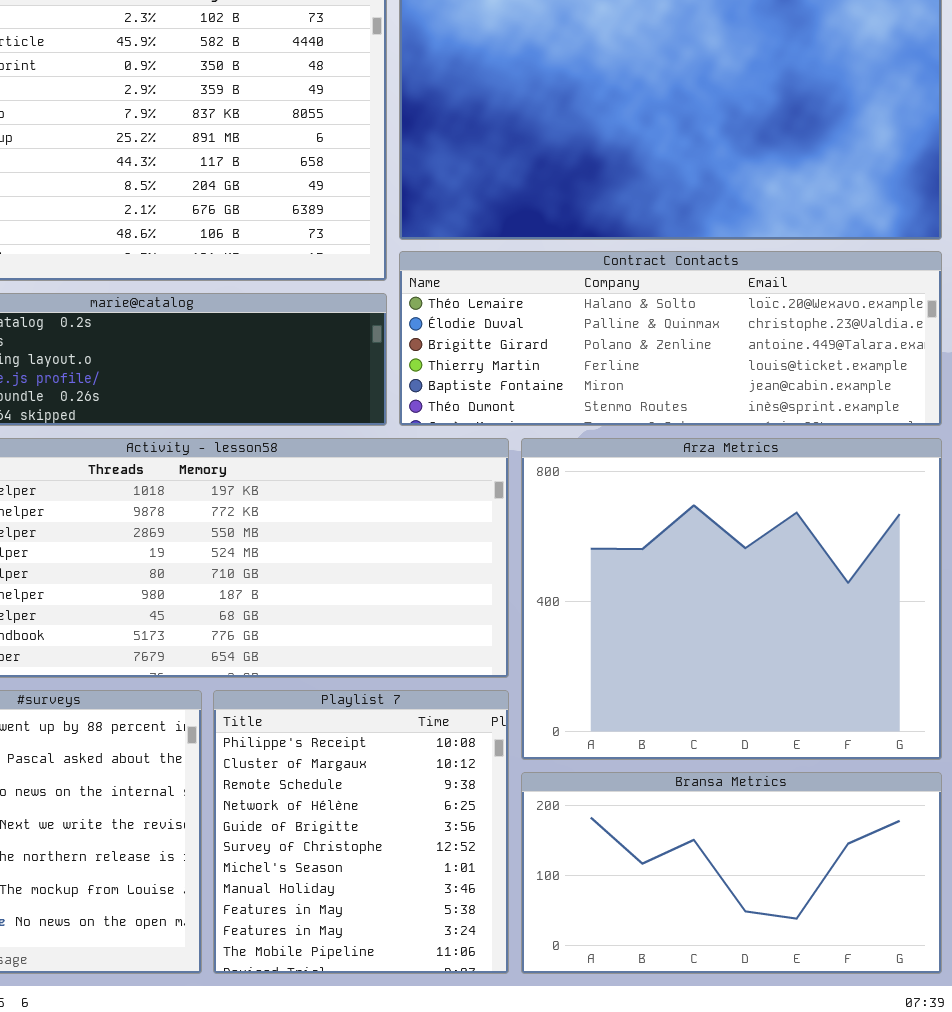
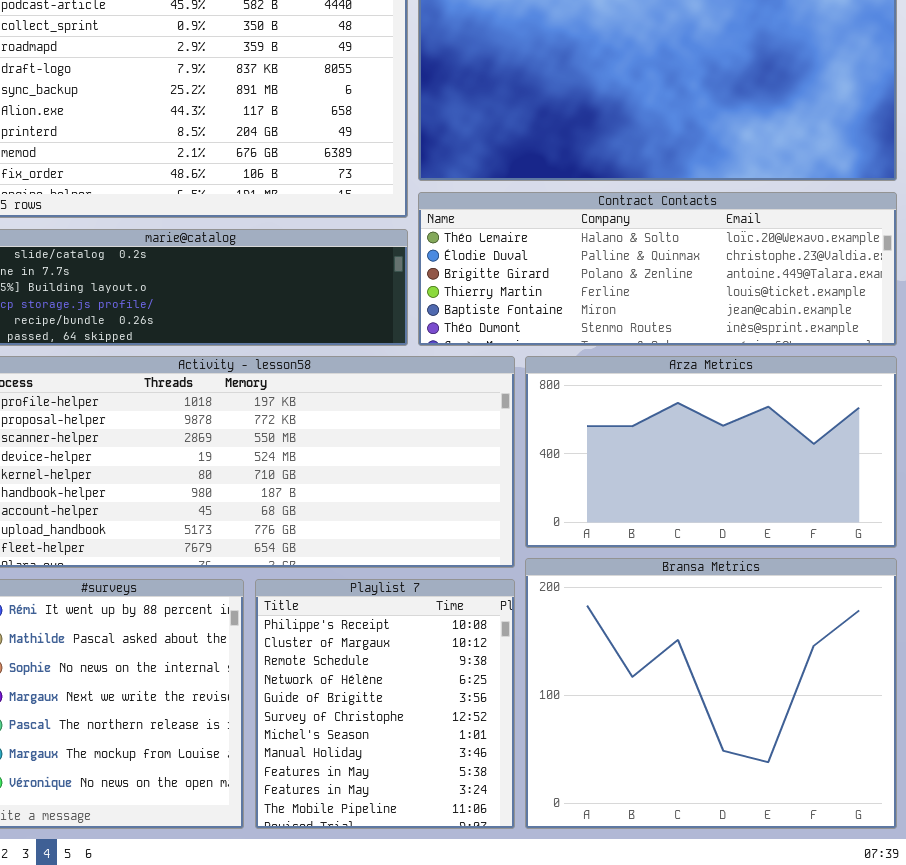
Arza Metrics: [521,438,942,760] -> [525,356,897,548], resized
Bransa Metrics: [521,772,942,974] -> [525,558,897,829], resized

